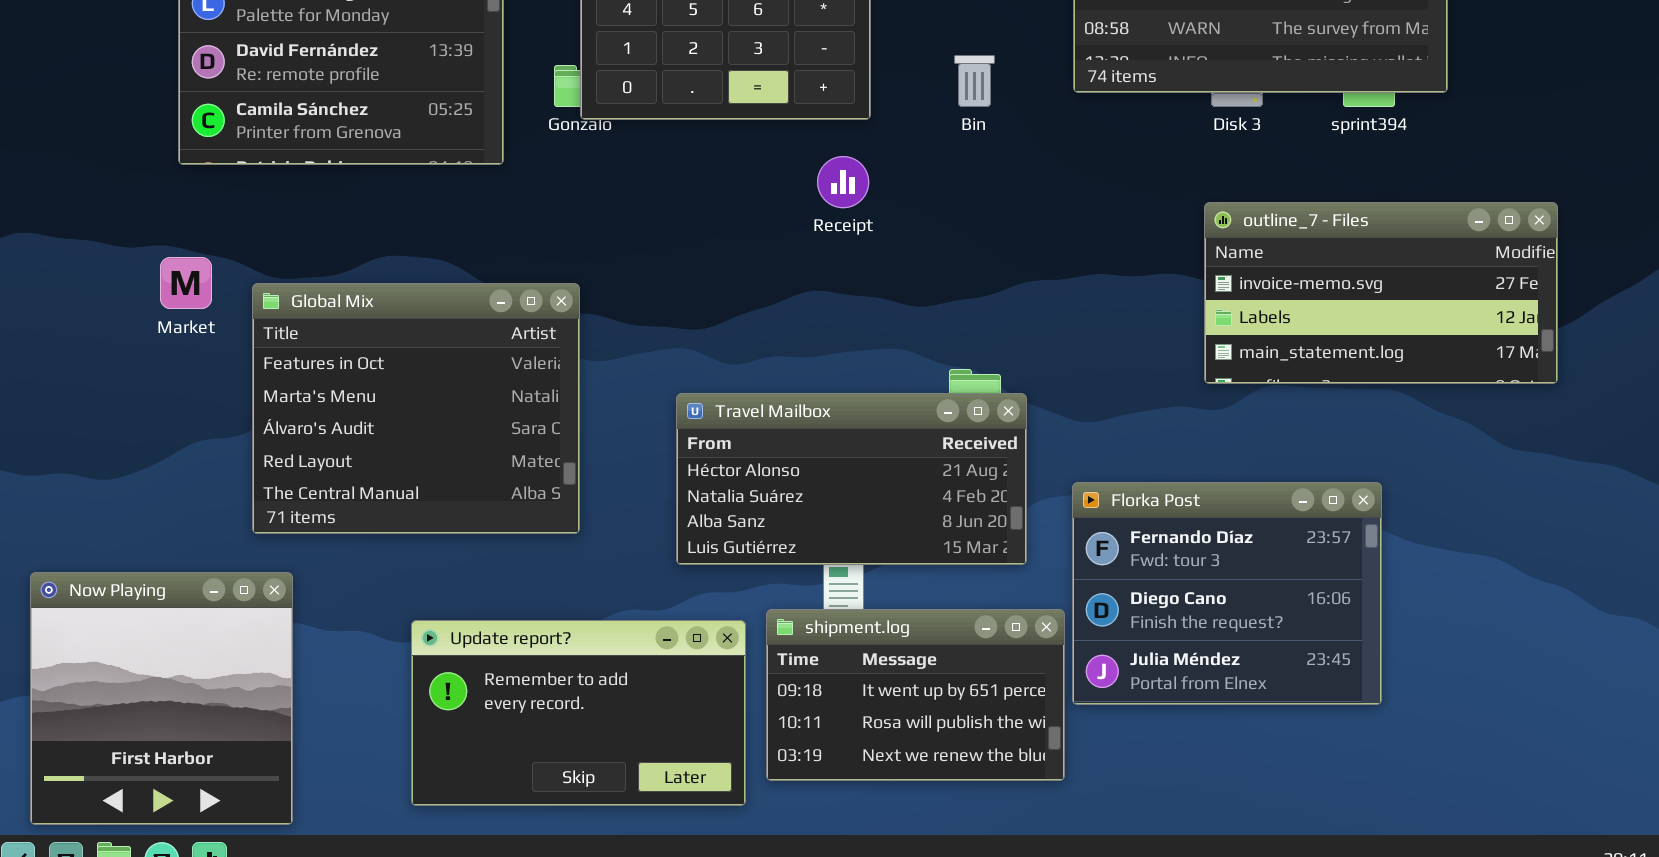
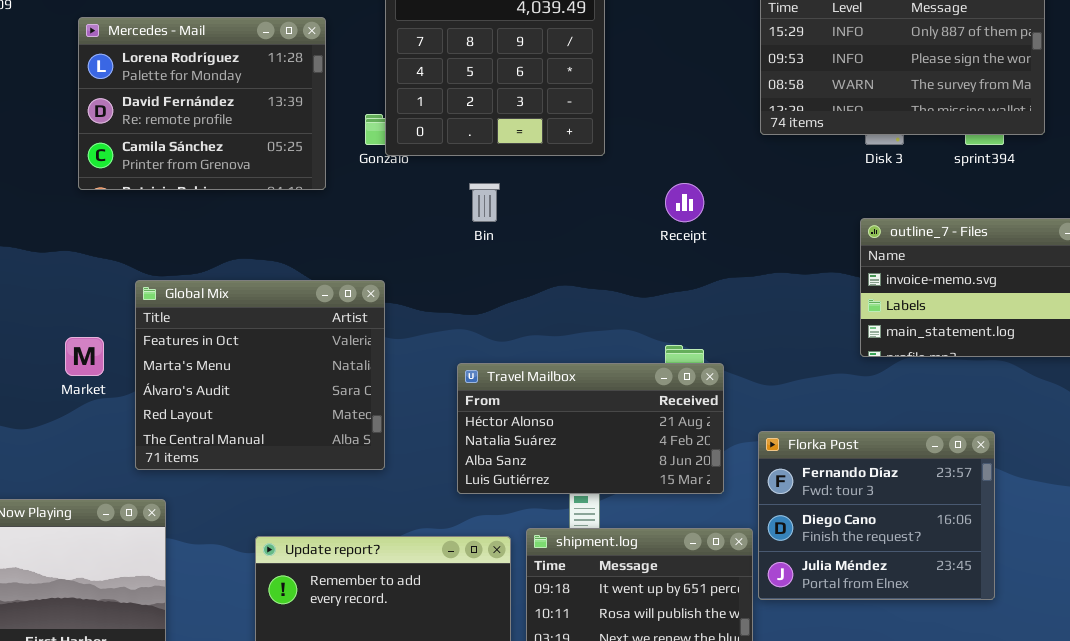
Bin: [954,55,995,107] -> [469,183,500,222], moved
Receipt: [817,156,869,208] -> [665,183,704,222], moved
Market: [160,257,212,309] -> [65,337,104,376], moved

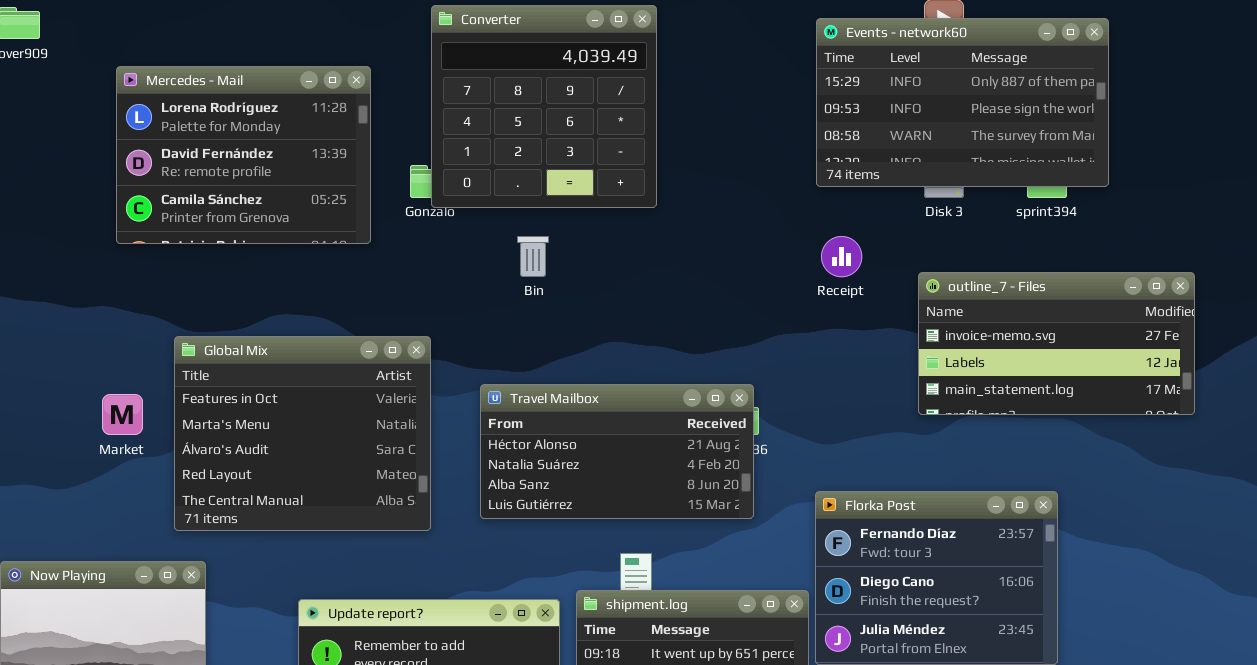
Receipt: [665,183,704,222] -> [821,236,862,277], moved
Travel Mailbox: [457,363,724,494] -> [480,384,754,519], moved

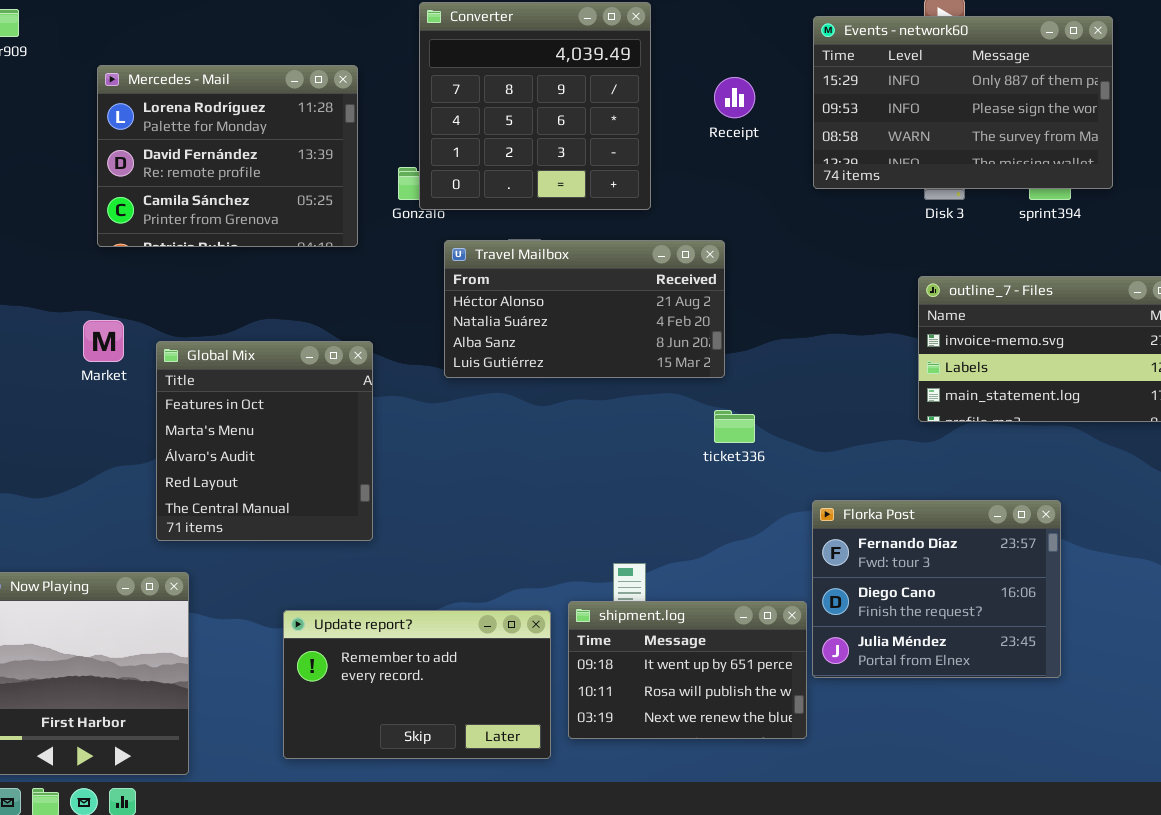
Receipt: [821,236,862,277] -> [714,77,755,118], moved
Global Mix: [174,336,431,531] -> [156,341,373,541], resized
Travel Mailbox: [480,384,754,519] -> [444,240,725,378], moved
Market: [102,394,143,435] -> [83,320,124,362], moved

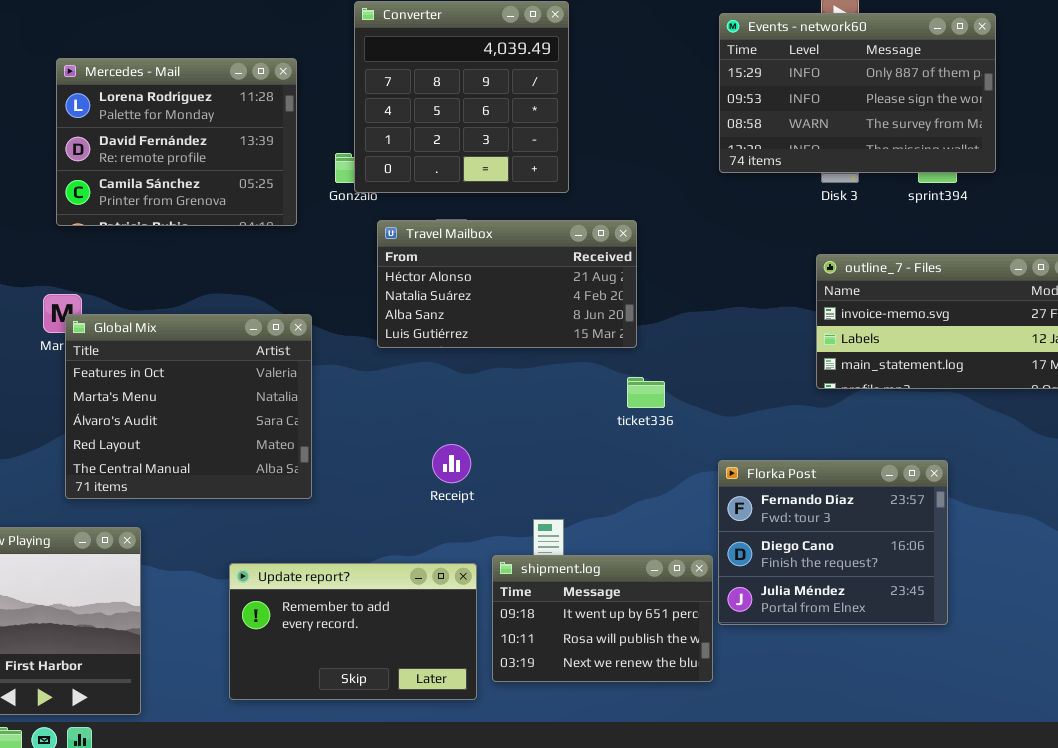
Receipt: [714,77,755,118] -> [432,444,471,483], moved
Global Mix: [156,341,373,541] -> [65,314,312,499], resized

